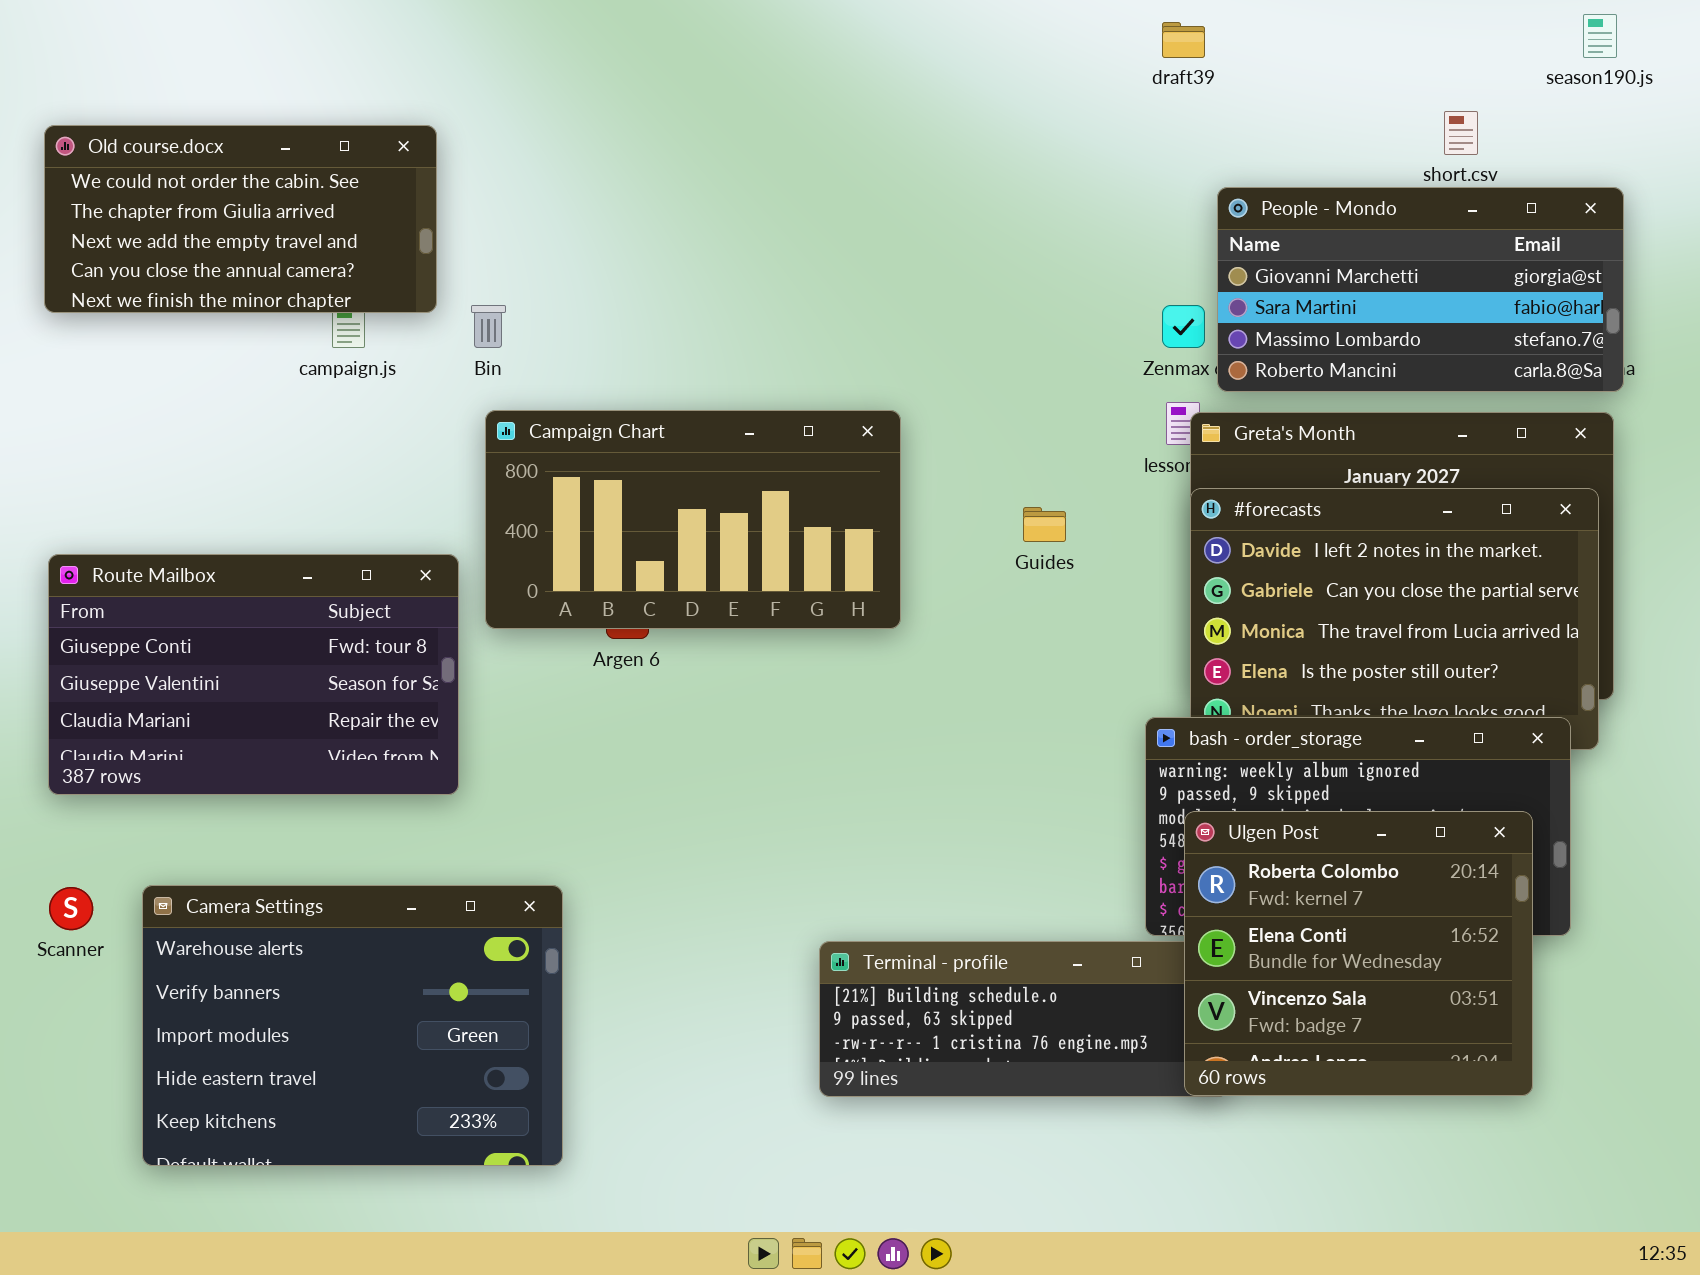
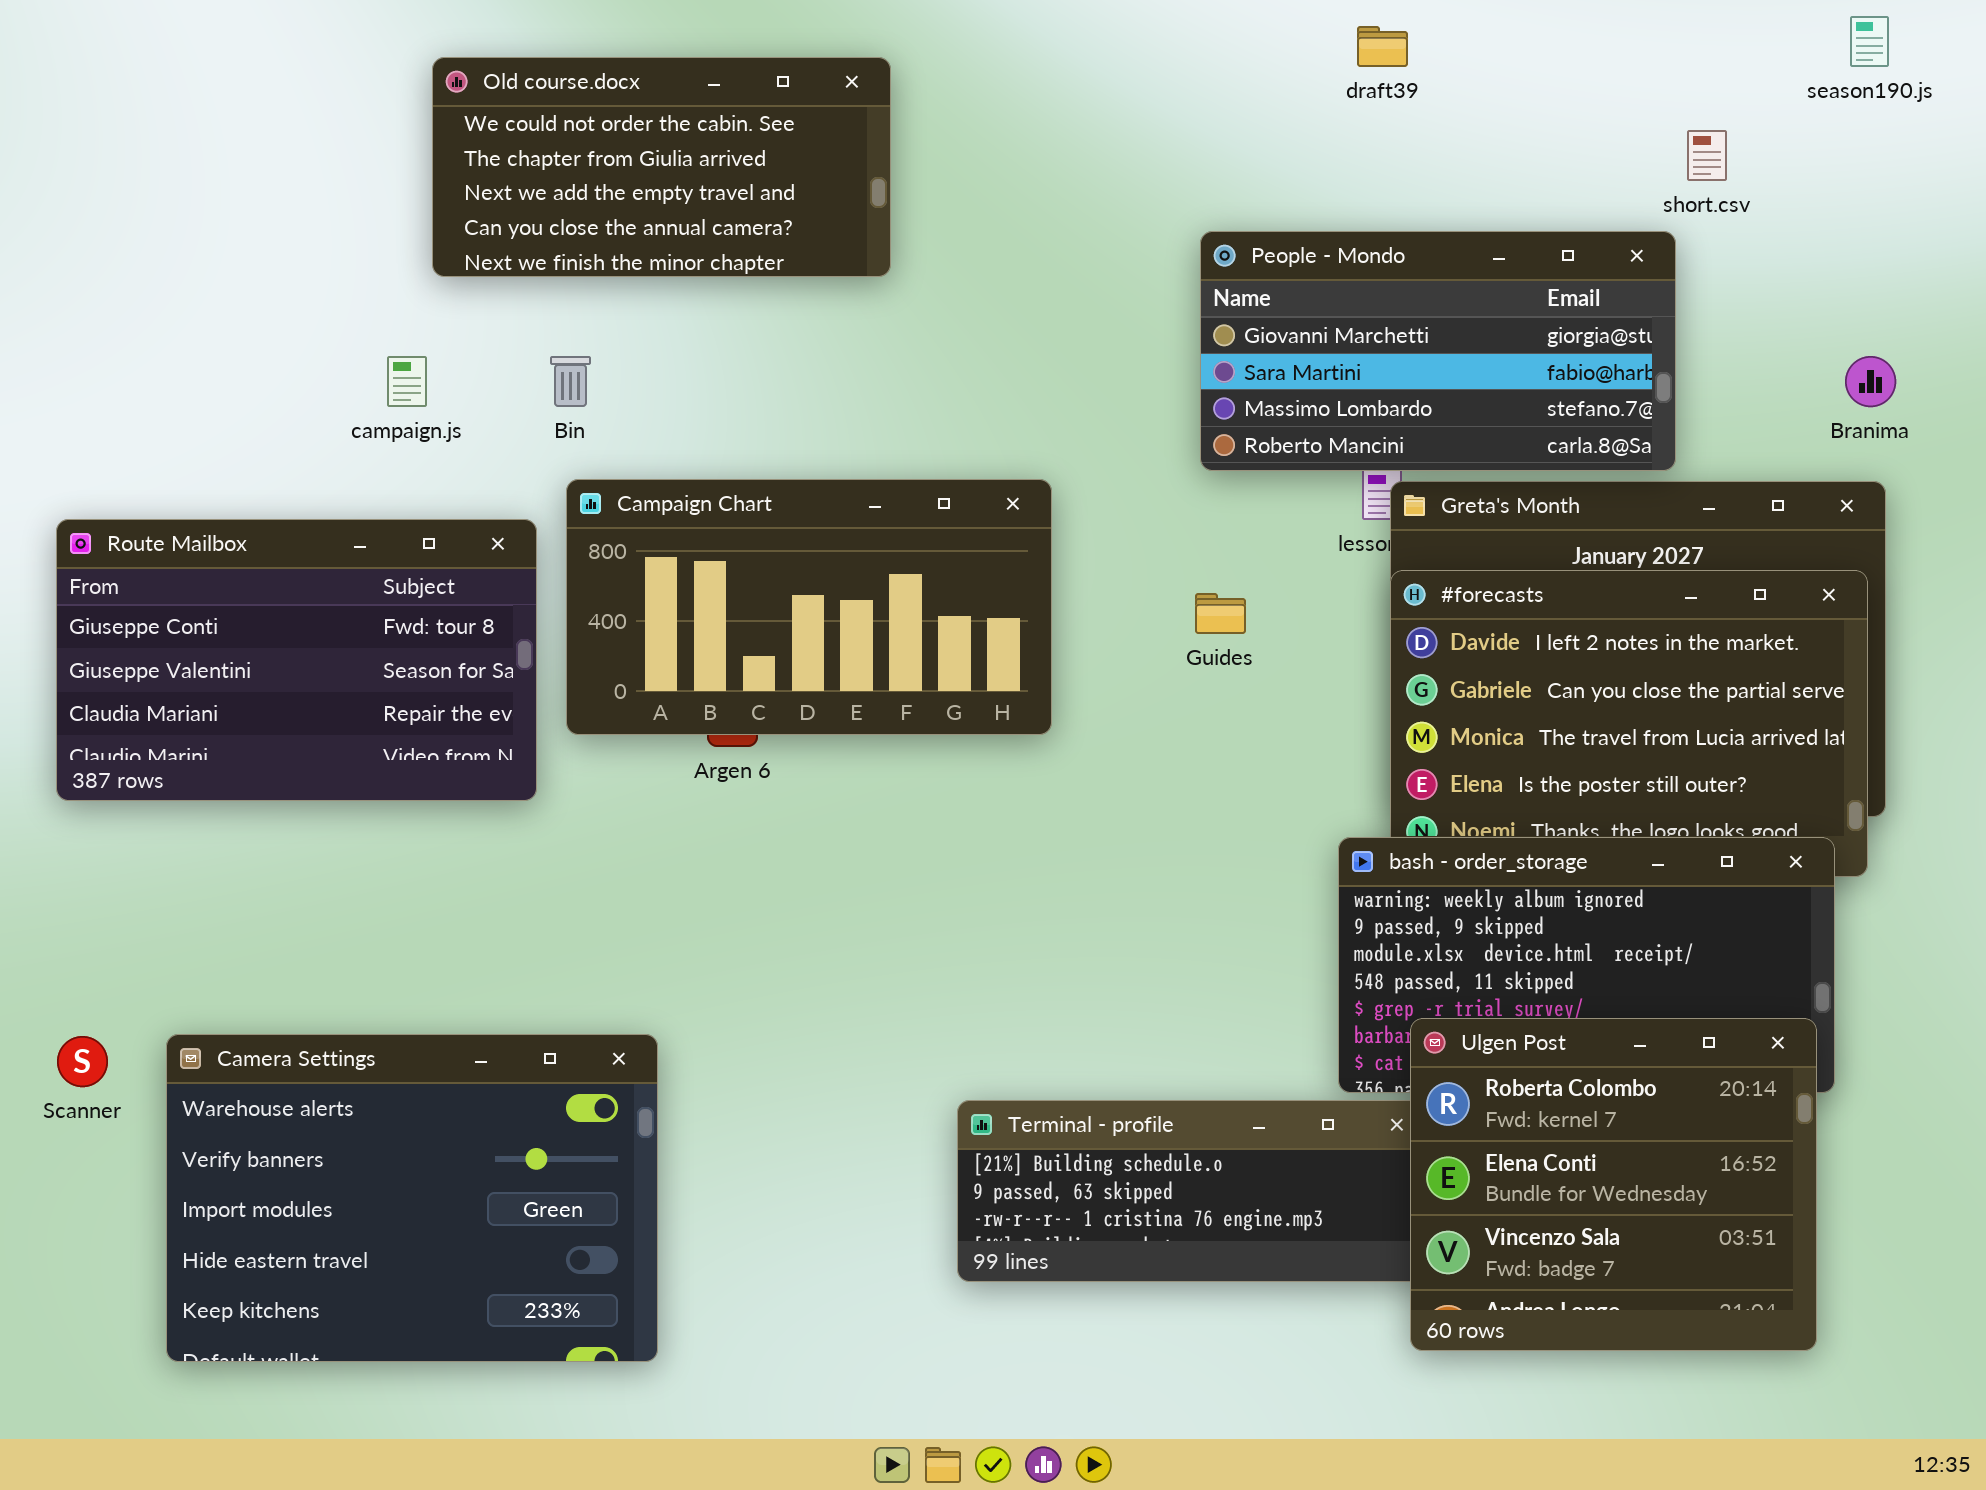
Old course.docx: [44,125,437,313] -> [432,57,891,277], moved
People - Mondo: [1217,187,1624,392] -> [1200,231,1676,471], moved
Route Mailbox: [48,554,459,795] -> [56,519,537,801], moved
Ulgen Post: [1184,811,1533,1096] -> [1410,1018,1817,1351], moved

